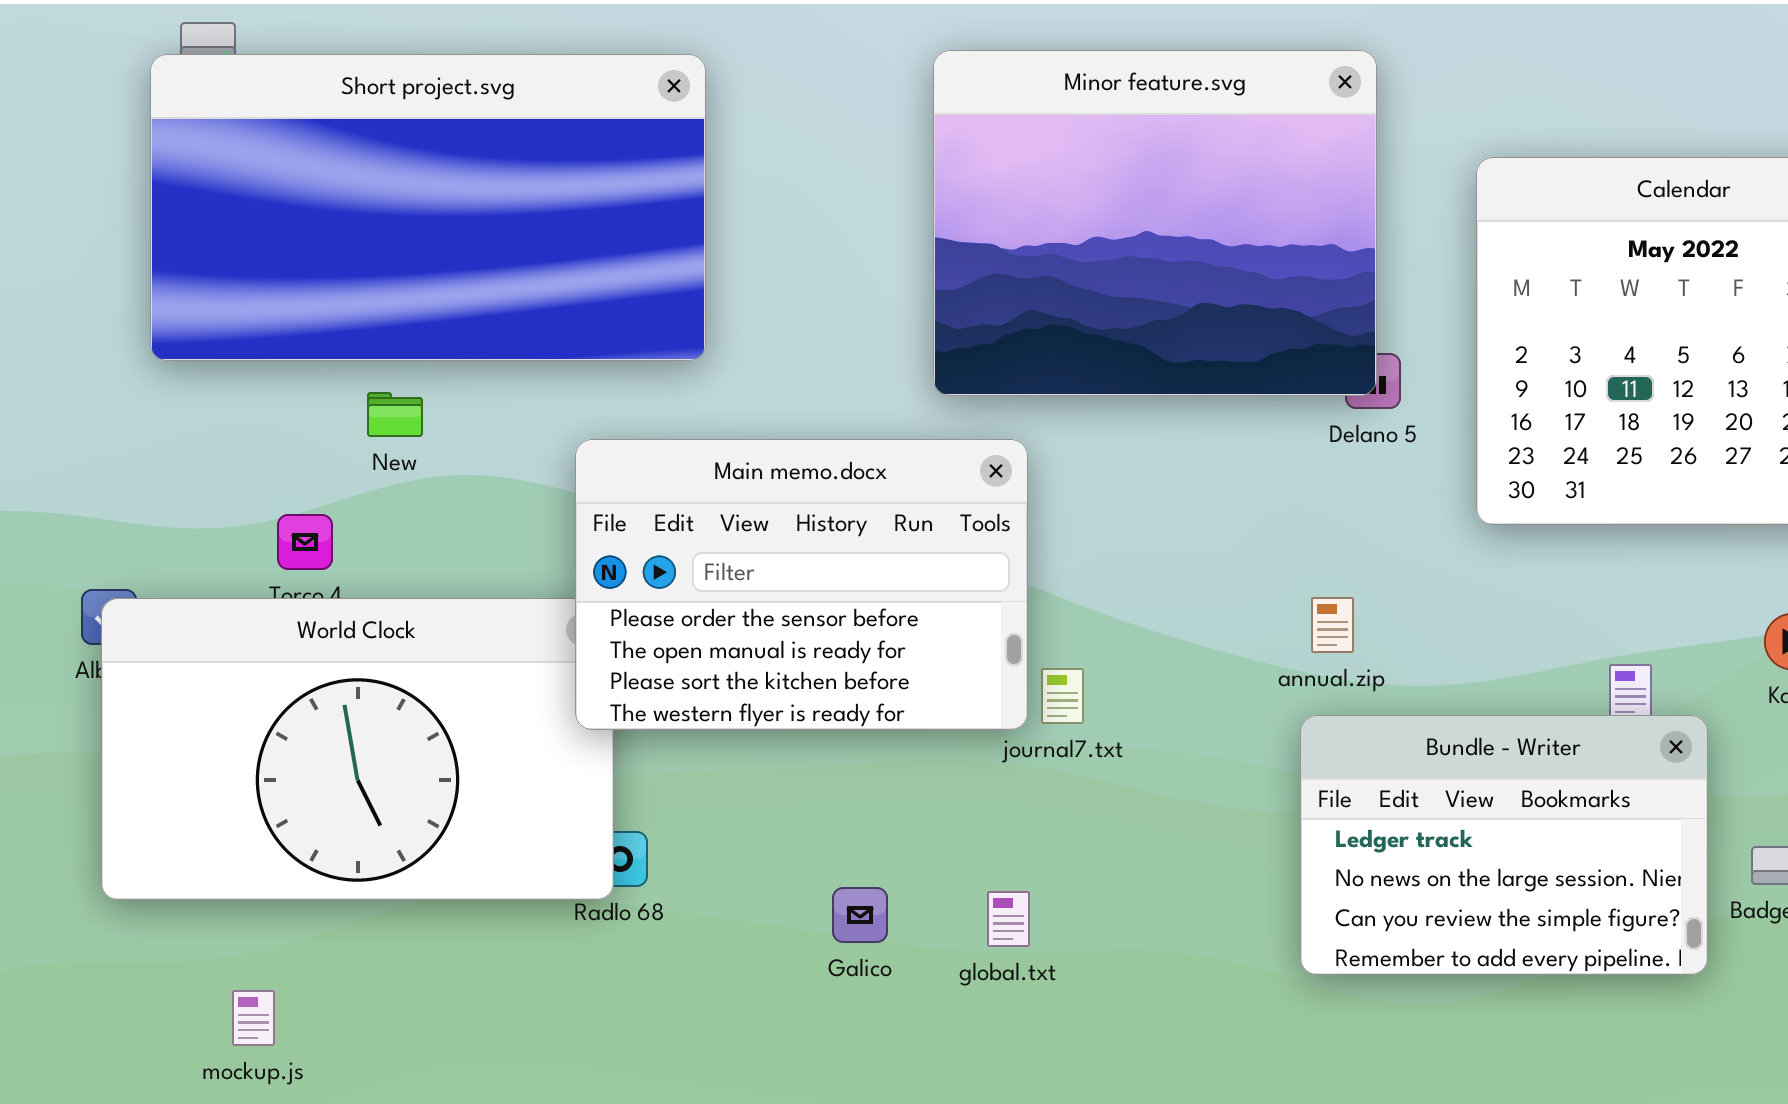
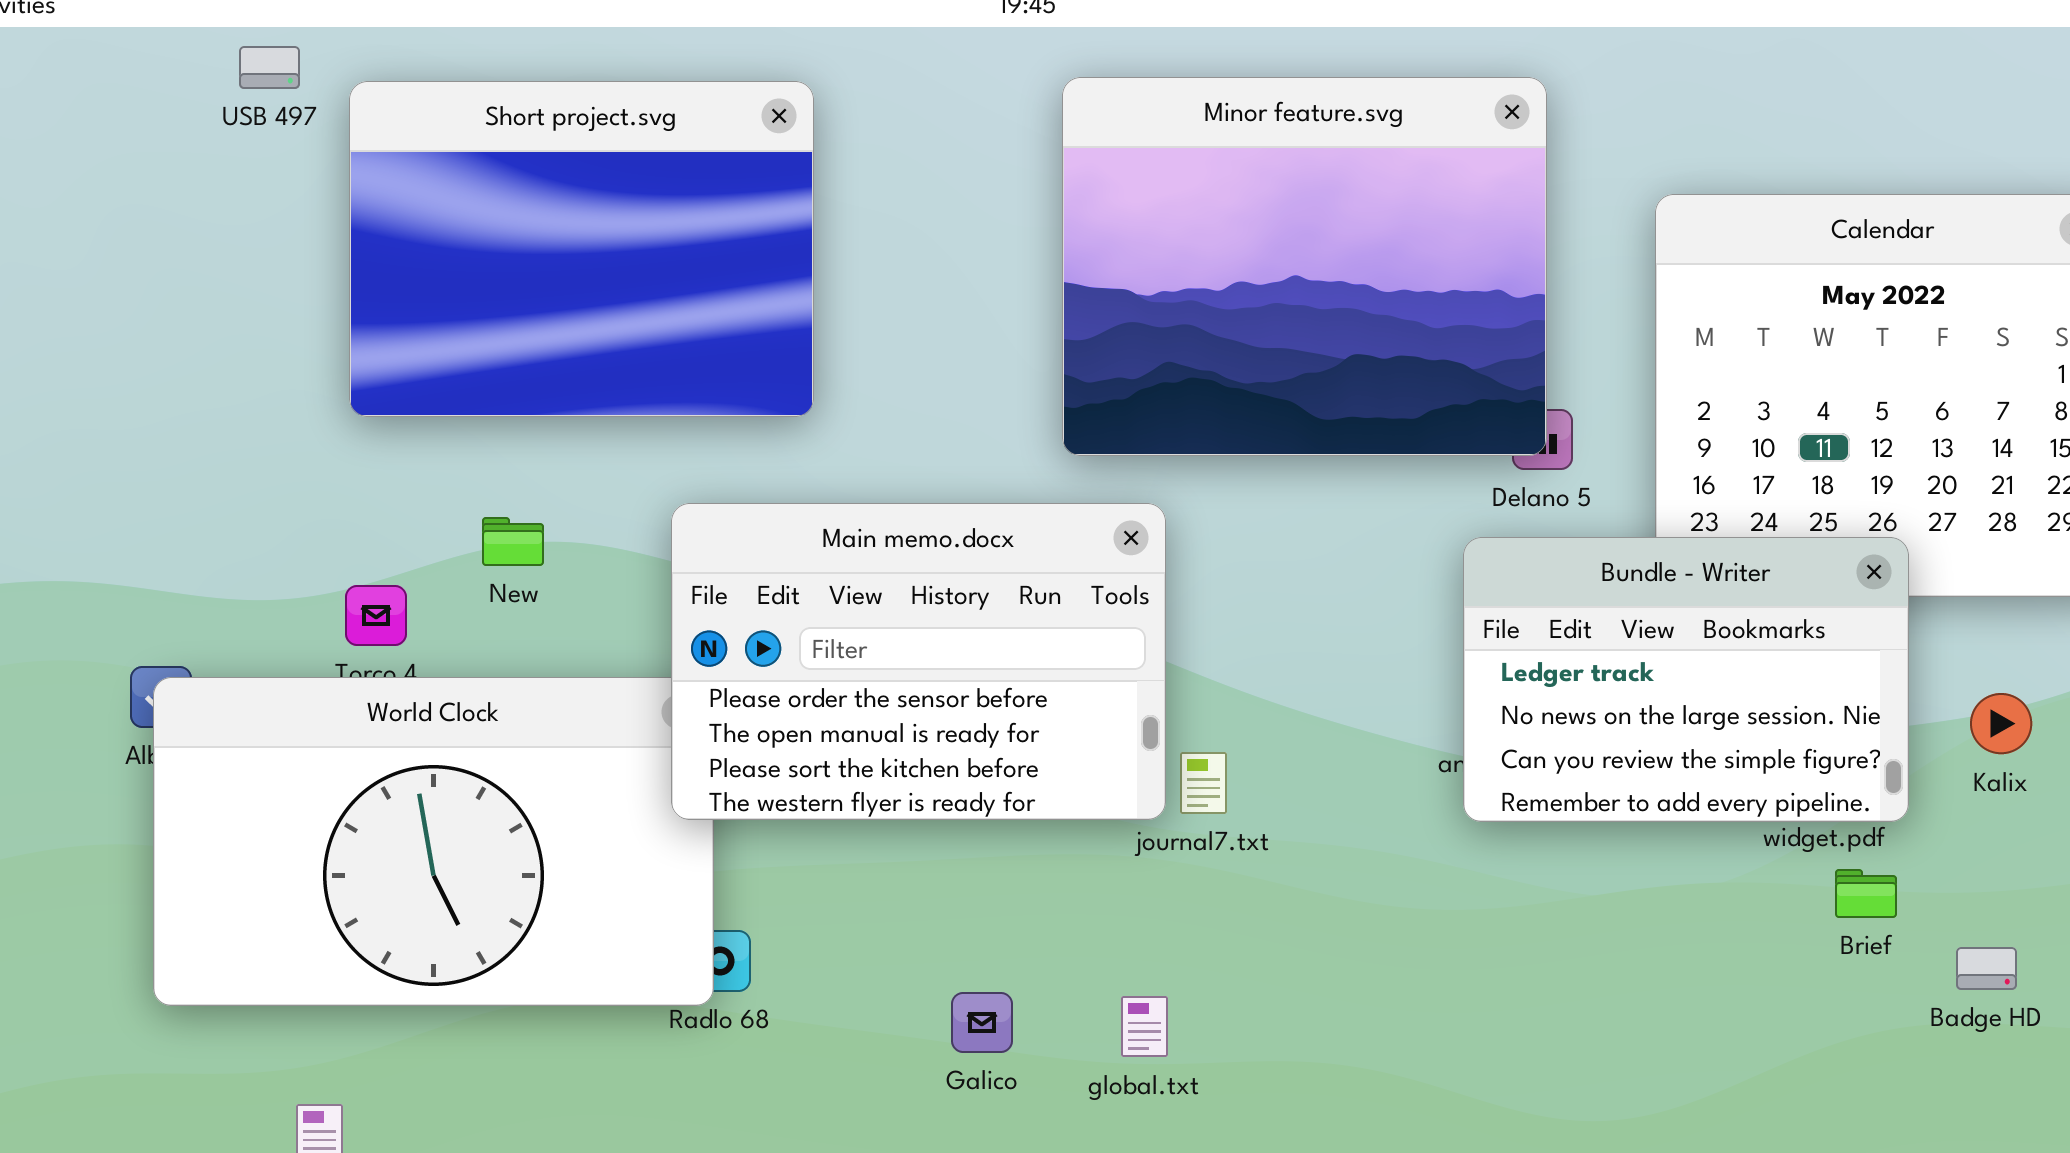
Short project.svg: [150,54,706,361] -> [349,81,814,417], resized
New: [367,392,423,437] -> [482,517,544,566], moved
Bundle - Writer: [1300,715,1708,975] -> [1463,537,1909,822], moved

